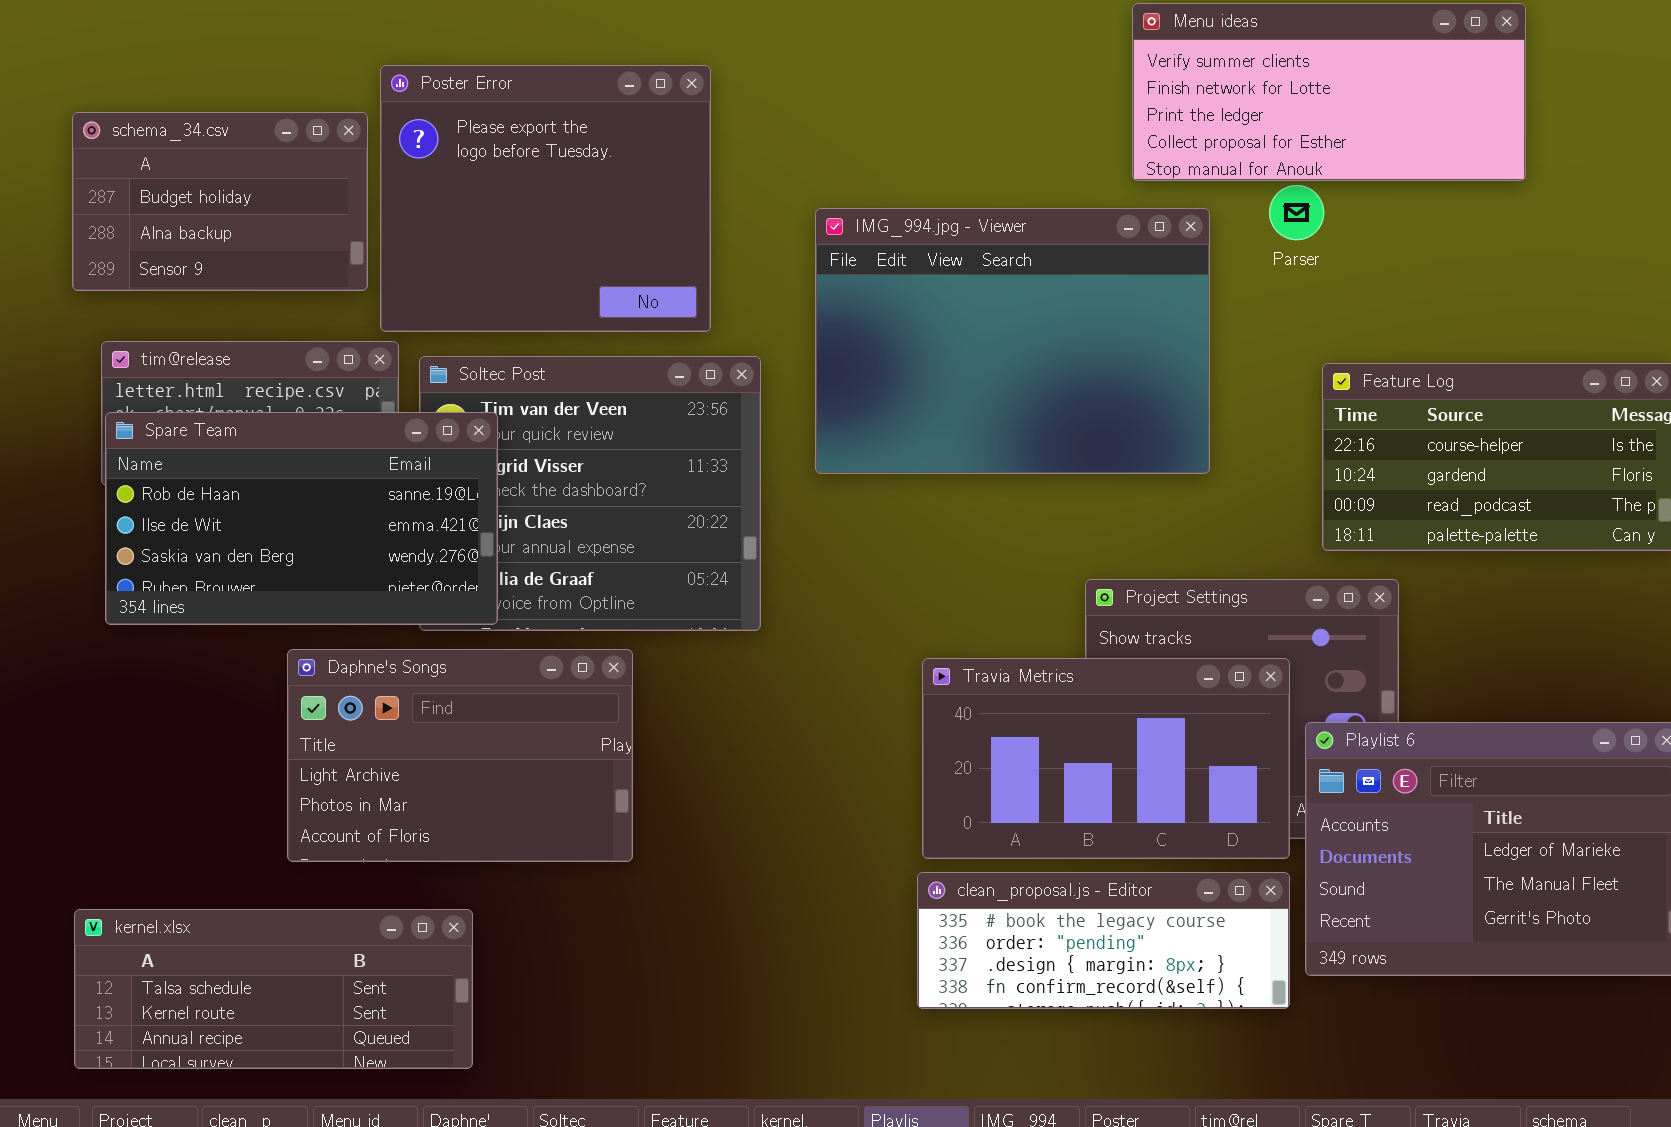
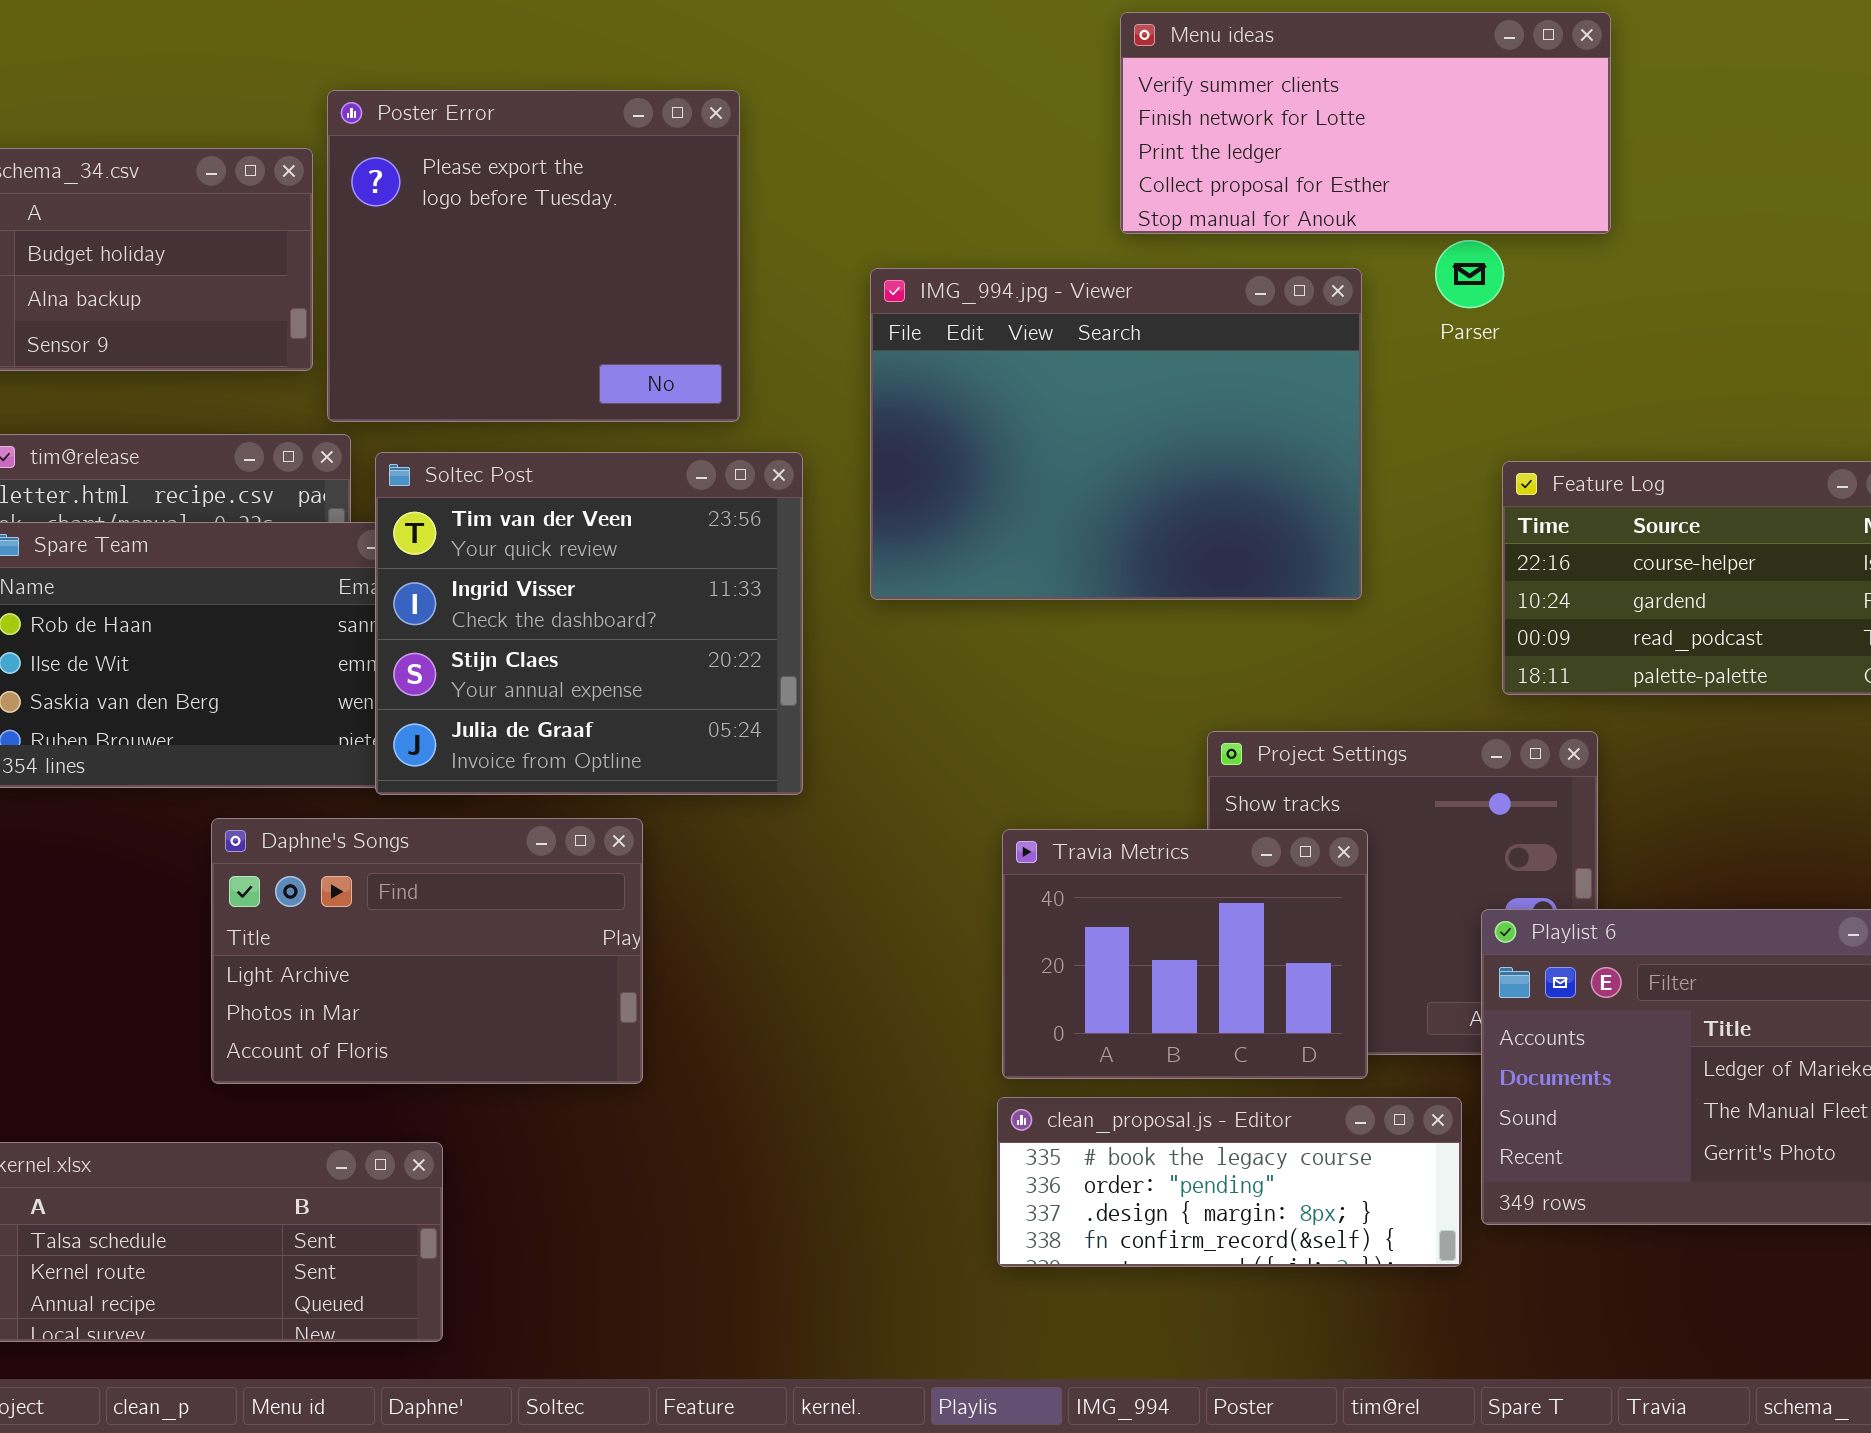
Menu ideas: [1132,3,1526,181] -> [1120,12,1611,234], moved
Soltec Post: [419,356,761,631] -> [375,452,803,795], raised
Travia Metrics: [922,658,1290,859] -> [1002,829,1368,1079], resized

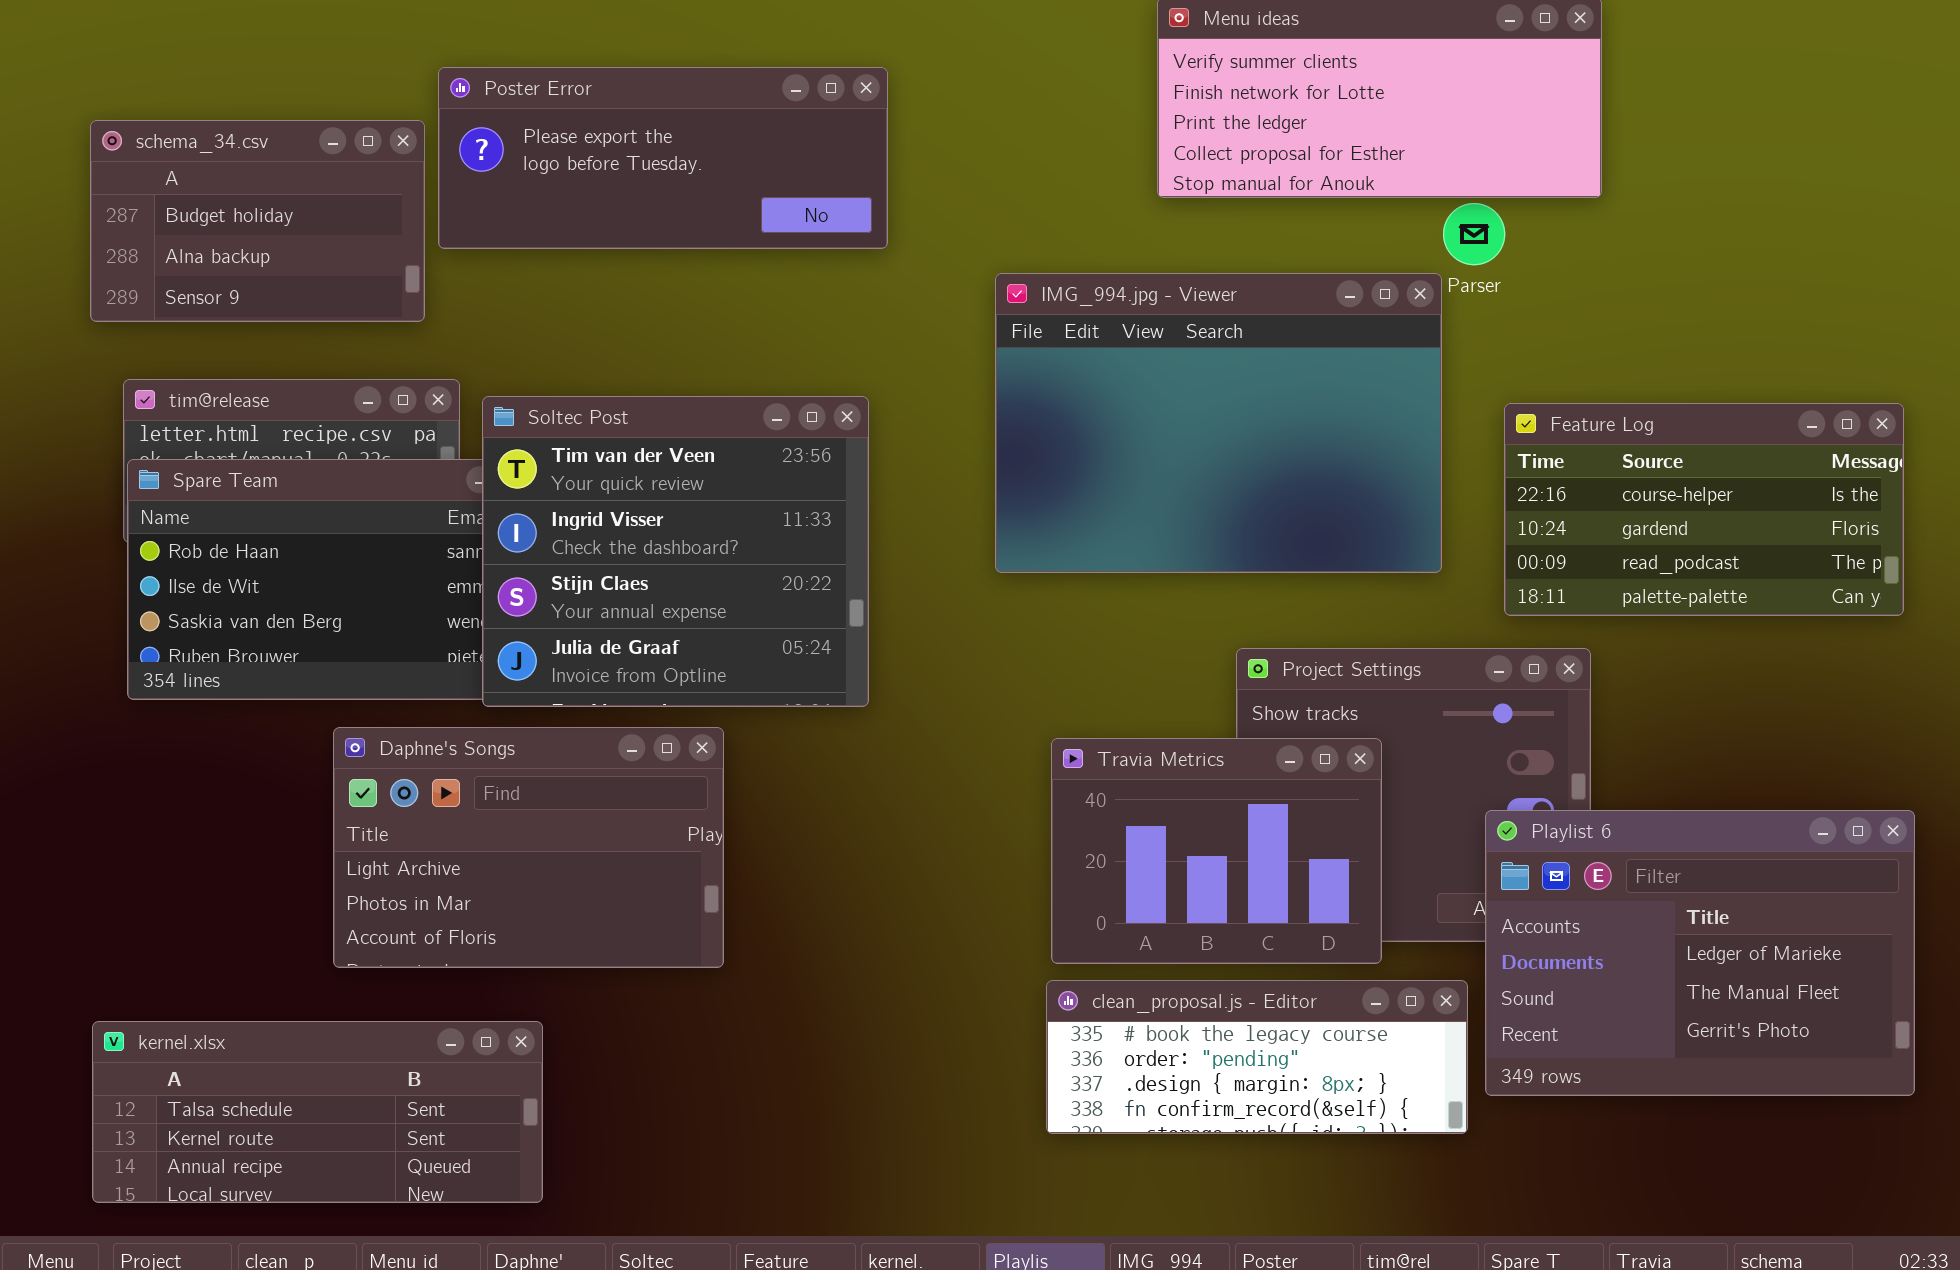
Poster Error: [327,90,740,422] -> [438,67,888,249], resized
IMG_994.jpg - Viewer: [870,268,1362,600] -> [995,273,1442,573], moved

